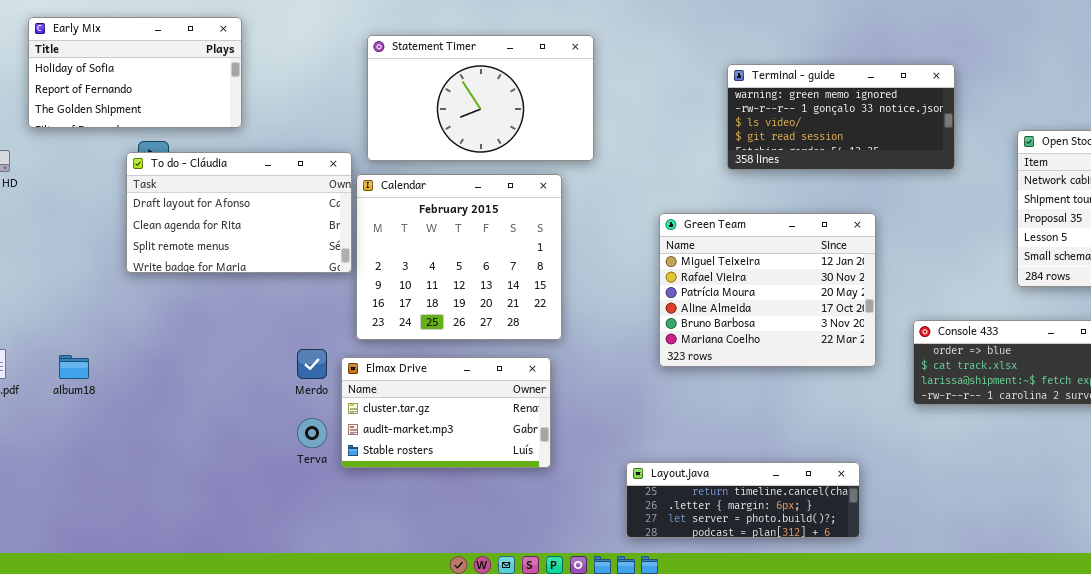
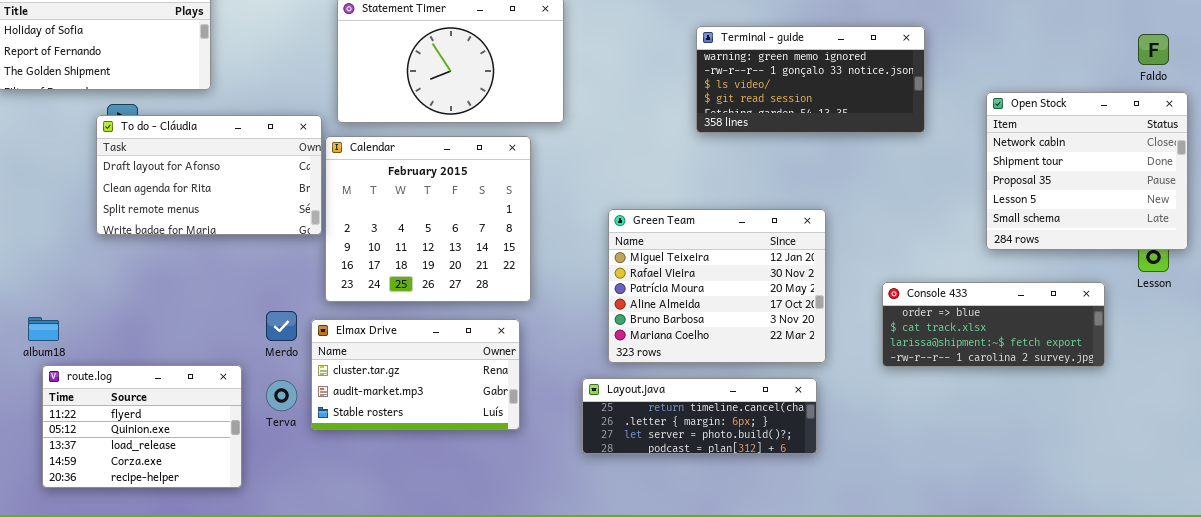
Green Team: [659,213,876,367] -> [608,209,826,363], moved
route.log: none -> [42,365,242,488], opened
Layout.java: [626,462,860,538] -> [582,378,817,454], moved

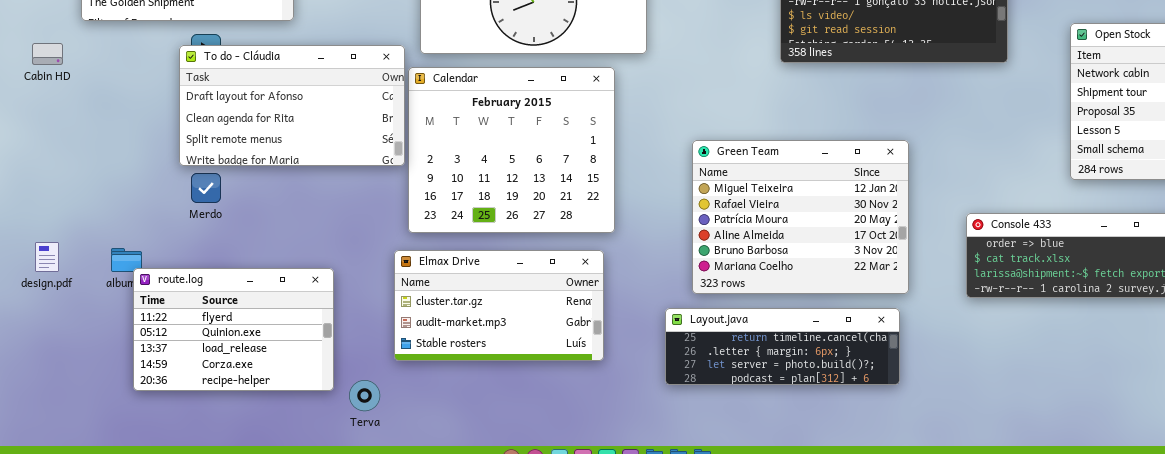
Merdo: [266,311,297,341] -> [191,173,221,203], moved
route.log: [42,365,242,488] -> [133,268,334,391], moved
Terva: [266,380,297,411] -> [349,380,380,411], moved

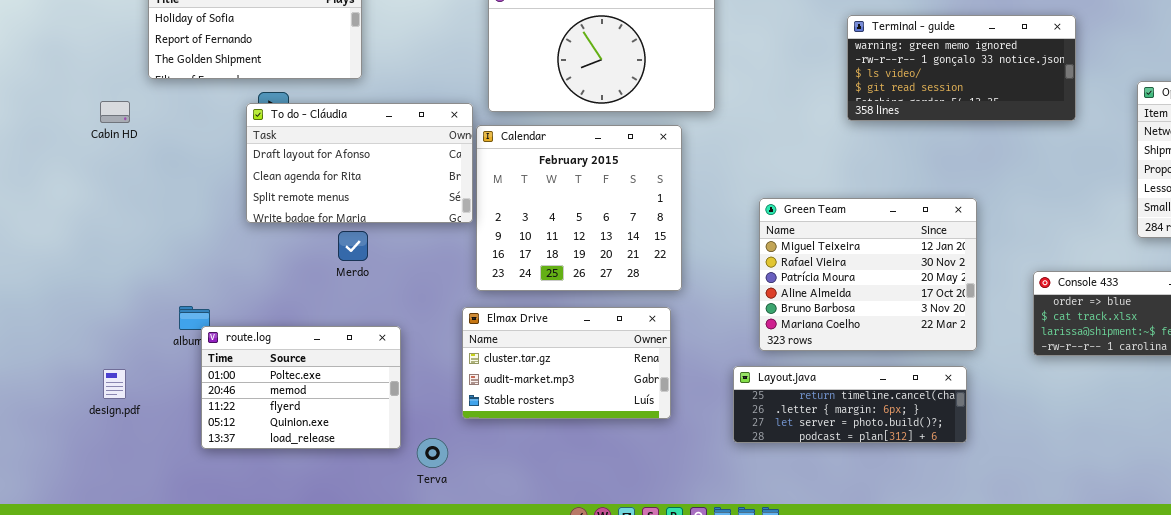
Merdo: [191,173,221,203] -> [338,231,368,261], moved
design.pdf: [35,242,59,272] -> [103,369,126,399], moved
route.log: [133,268,334,391] -> [201,326,401,449], scrolled up 2 rows

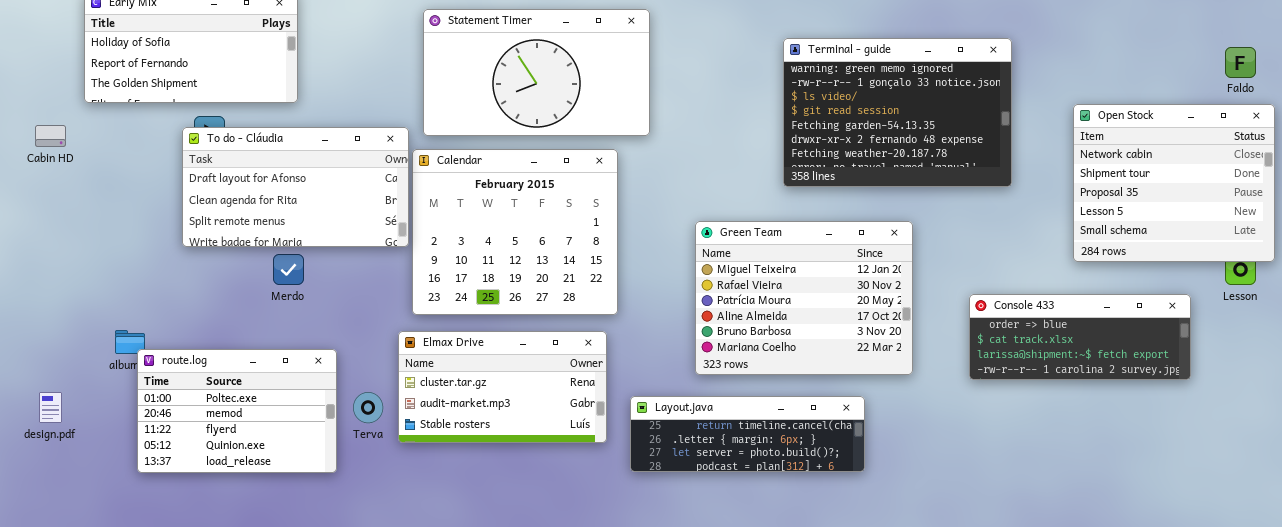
Terminal - guide: [847,15,1076,121] -> [783,38,1012,187], resized
Layout.java: [733,366,967,443] -> [630,396,865,472], moved
Terva: [417,438,448,468] -> [353,392,383,423], moved

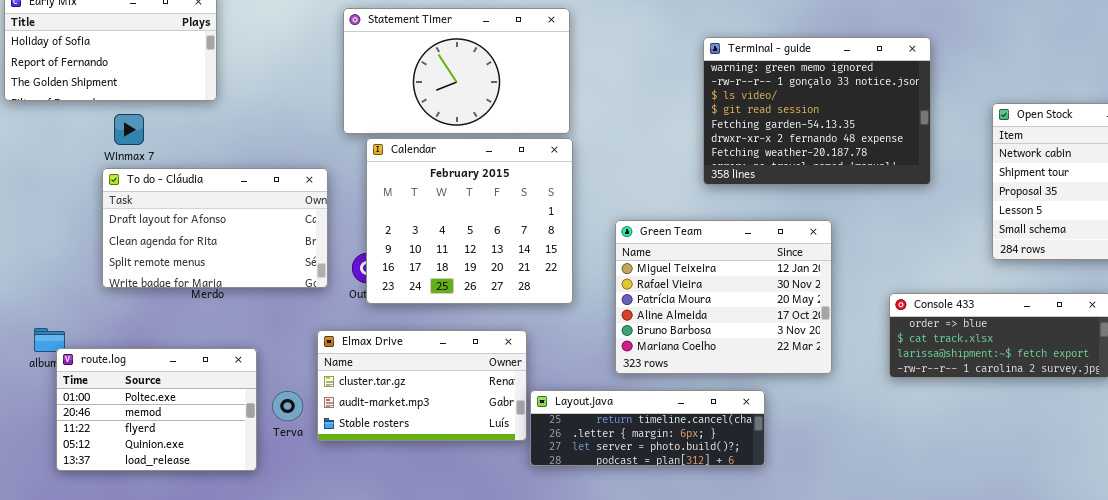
To do - Cláudia: [182,127,409,247] -> [102,168,328,288], moved
Calendar: [412,149,618,315] -> [366,138,573,304], moved
Layout.java: [630,396,865,472] -> [530,390,765,466], moved

